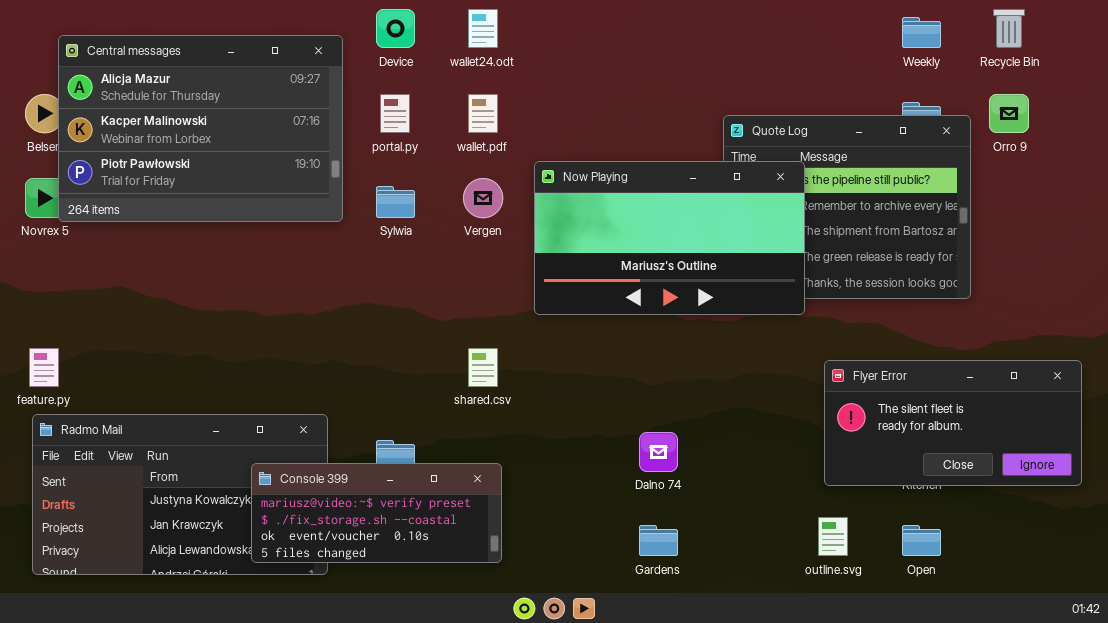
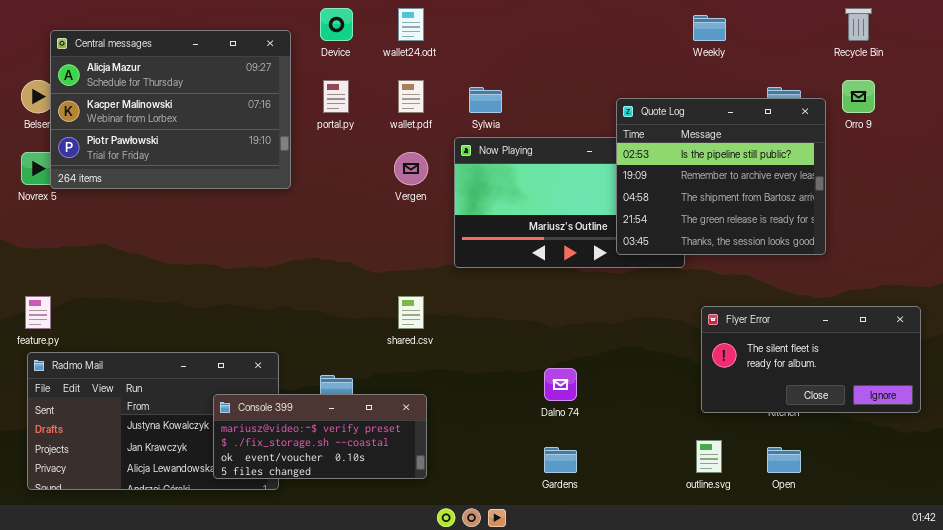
Weekly: [902,17,941,48] -> [693,15,726,41], moved
Quote Log: [723,115,971,299] -> [616,98,826,255], raised
Sylwia: [376,186,415,218] -> [469,87,502,113], moved

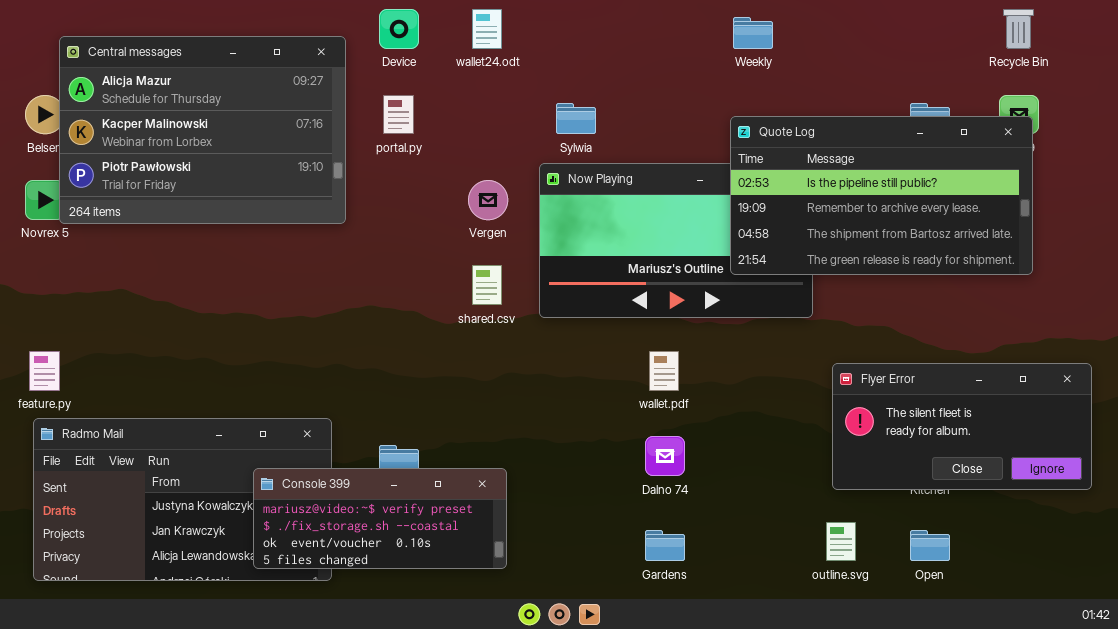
Weekly: [693,15,726,41] -> [733,17,773,49], moved
wallet.pdf: [398,80,424,113] -> [649,351,679,391], moved
Quote Log: [616,98,826,255] -> [730,116,1033,275], resized
shared.csv: [398,296,424,329] -> [472,265,502,305], moved

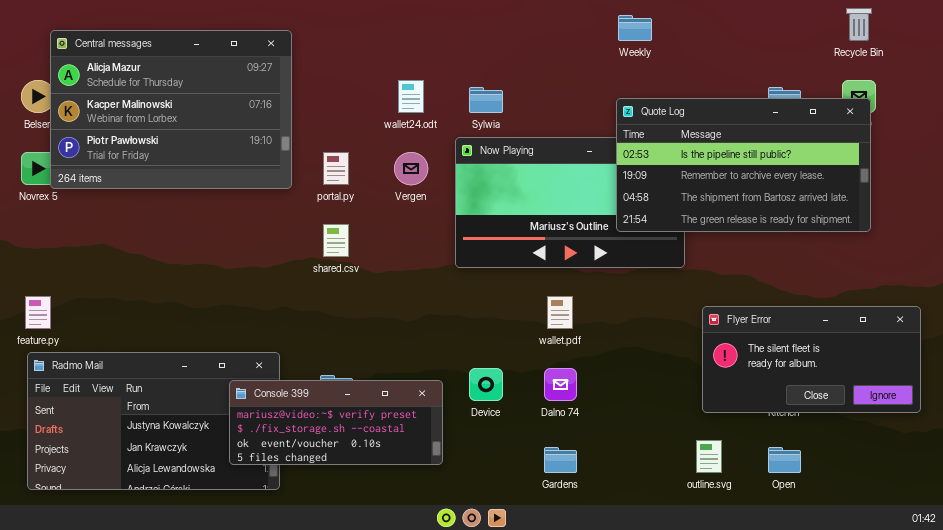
Device: [379,9,419,49] -> [469,368,503,401], moved
wallet24.odt: [472,9,502,49] -> [398,80,424,113], moved
portal.py: [383,95,414,134] -> [323,152,349,185], moved
shared.csv: [472,265,502,305] -> [323,224,349,257], moved
Console 399: [253,468,507,569] -> [229,380,443,465], moved

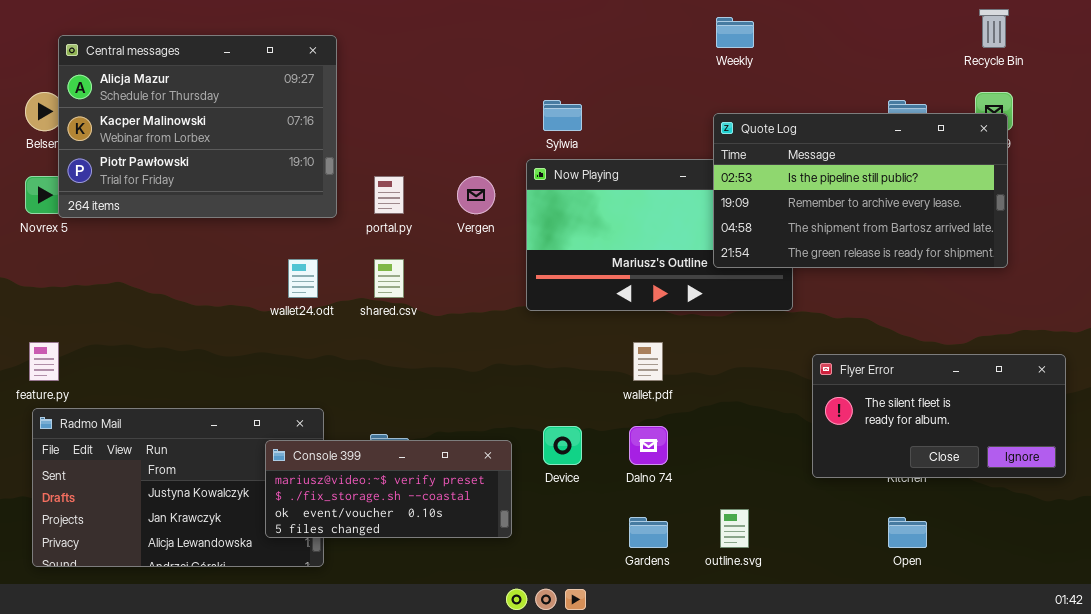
wallet24.odt: [398,80,424,113] -> [288,259,318,298], moved
outline.svg: [696,440,722,473] -> [720,509,749,548], moved

